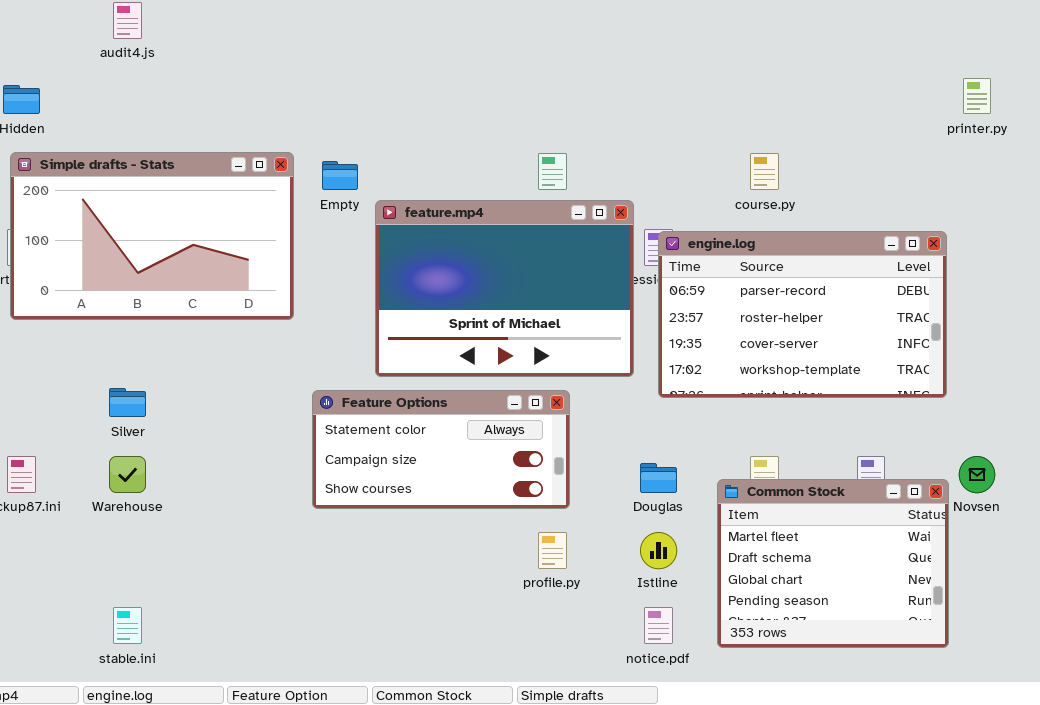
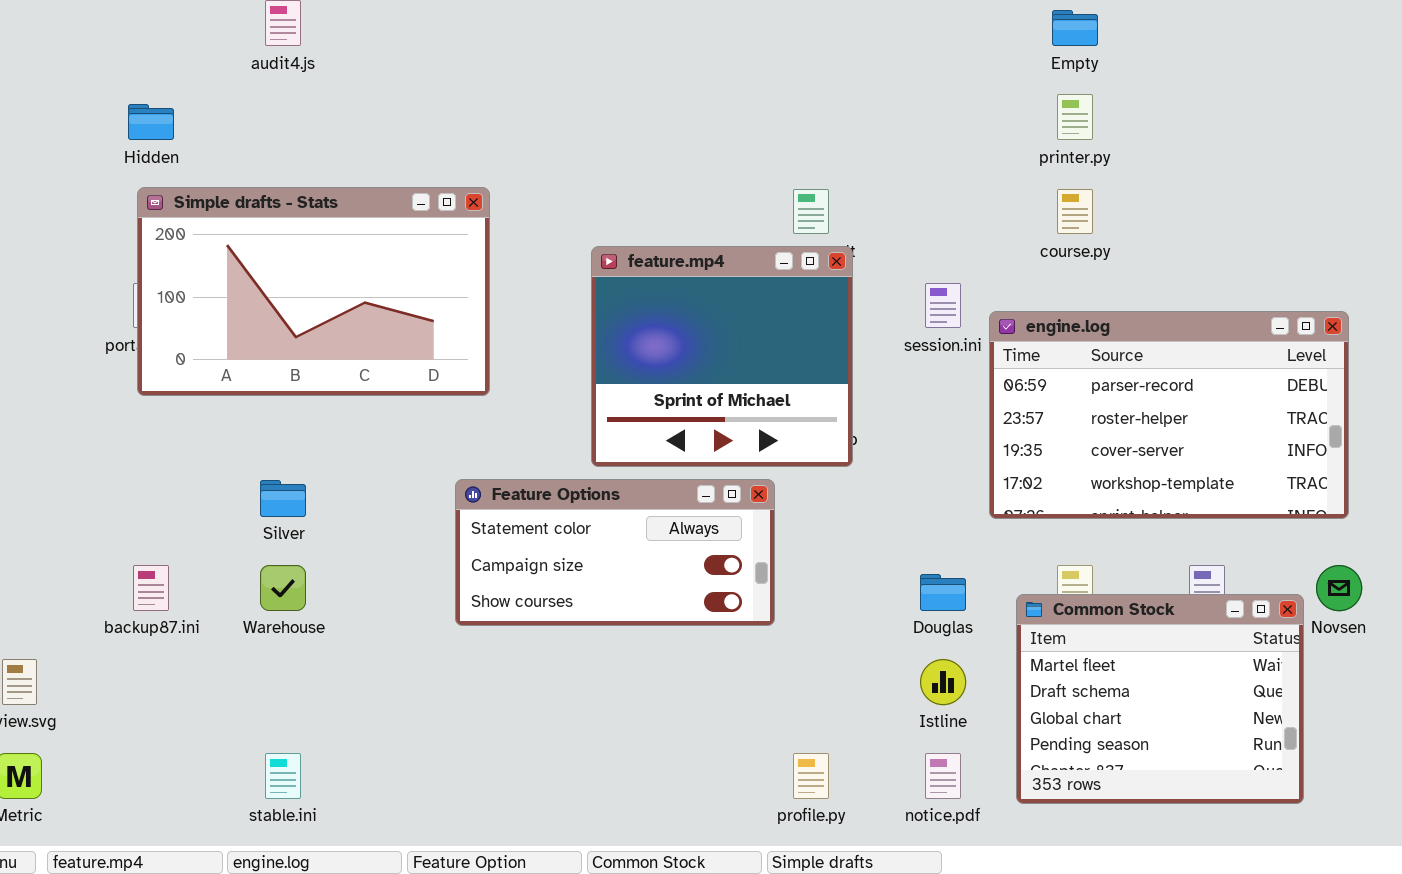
printer.py: [963,78,991,114] -> [1057,94,1093,140], moved
Empty: [322,161,358,190] -> [1052,10,1098,46], moved
feature.mp4: [375,200,634,377] -> [591,246,853,467], resized
engine.log: [658,231,947,398] -> [989,311,1349,519], moved
Feature Options: [312,390,570,509] -> [455,479,775,626], moved
profile.py: [538,532,567,569] -> [793,753,829,799], moved

